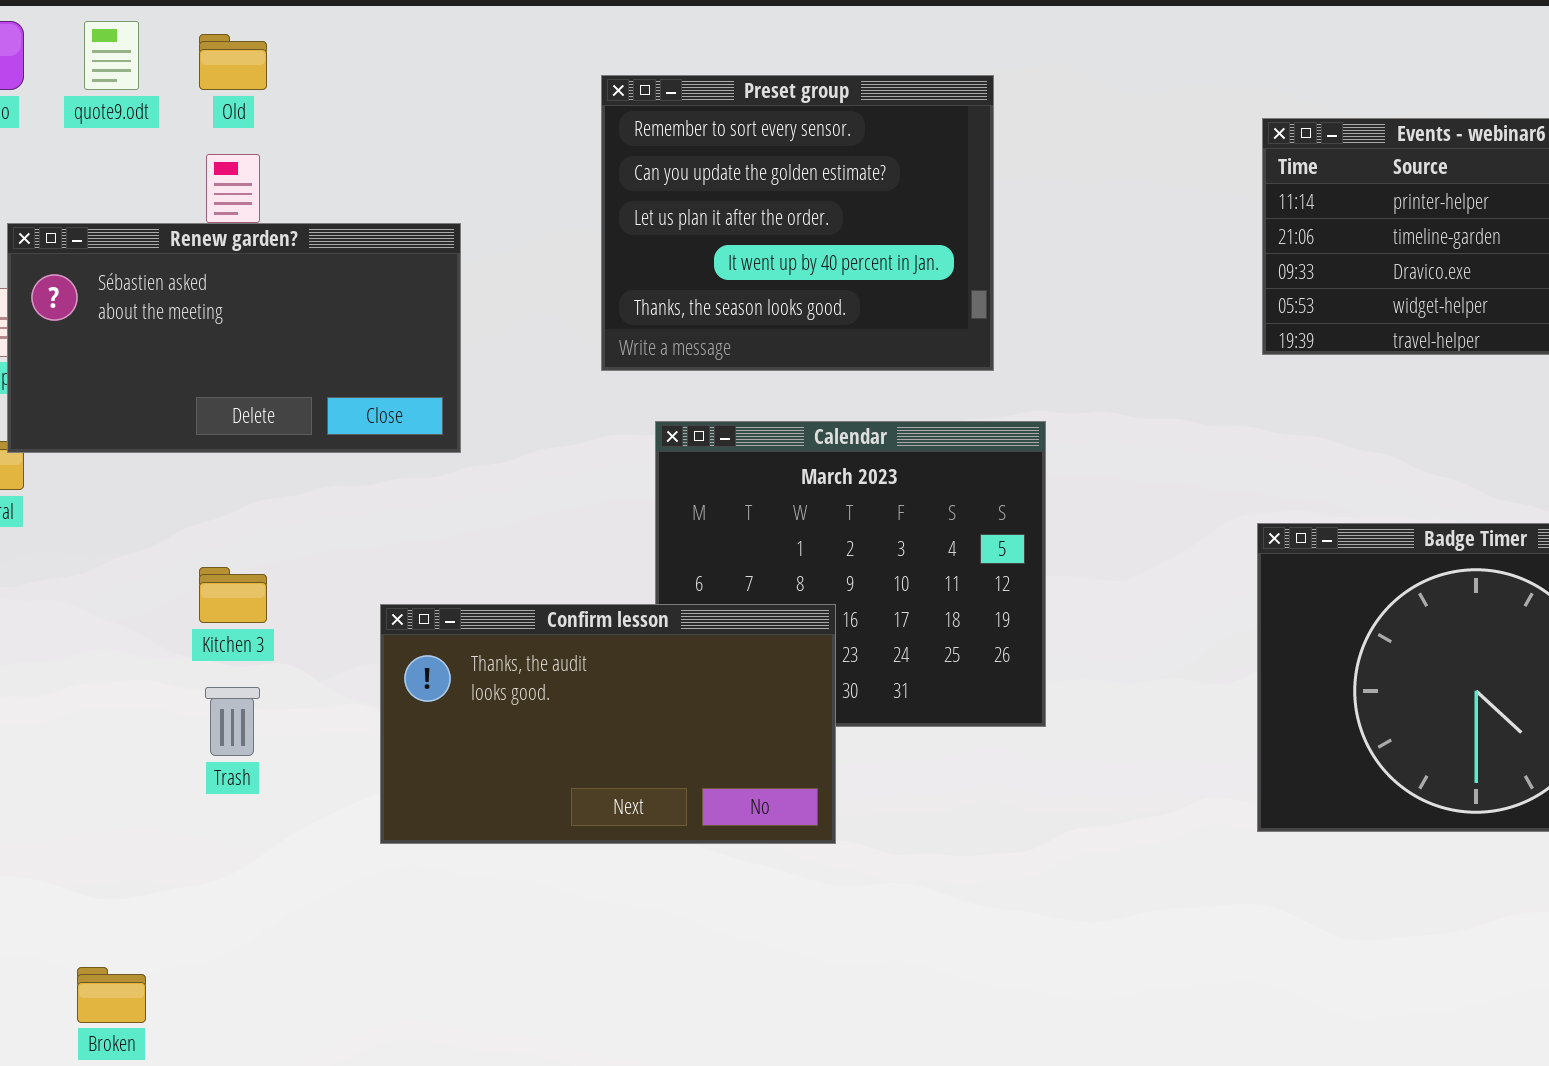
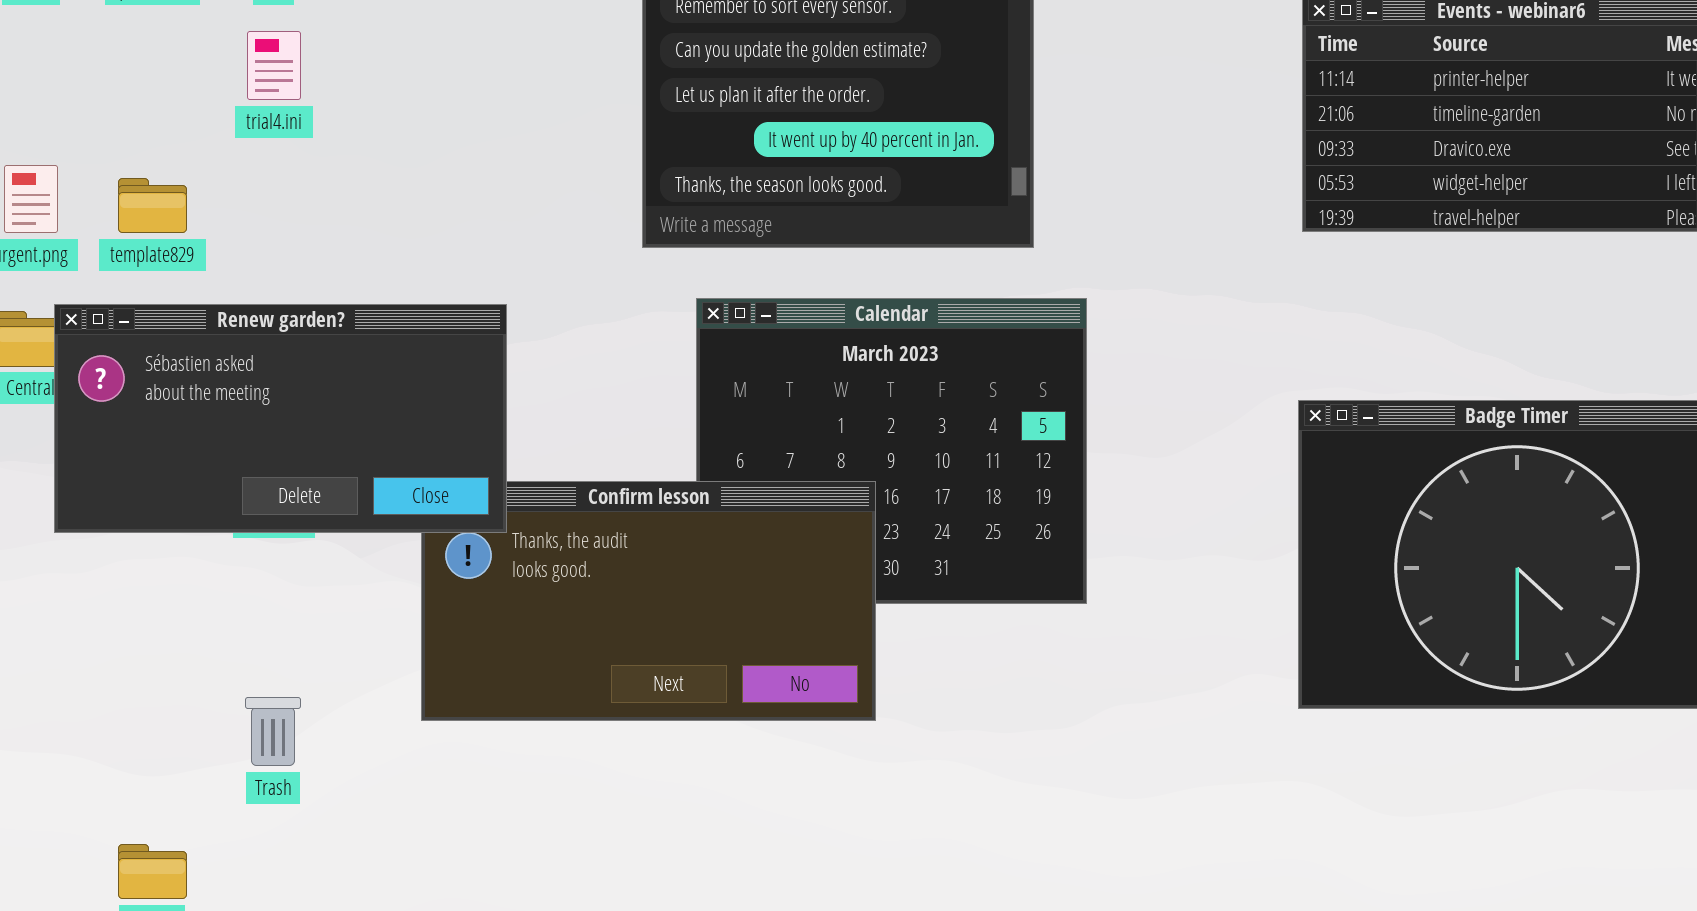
Renew garden?: [7,223,461,453] -> [54,304,507,533], moved
Trash: [205,687,260,756] -> [245,697,301,766], moved

